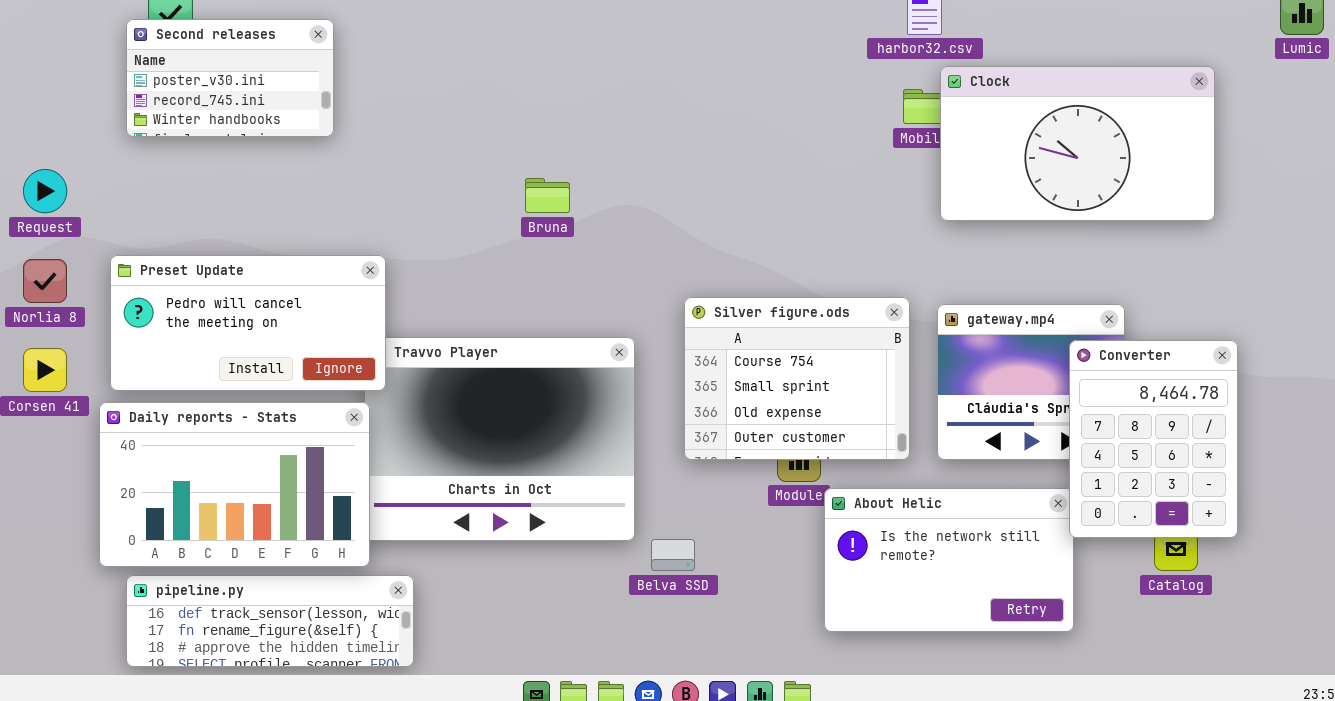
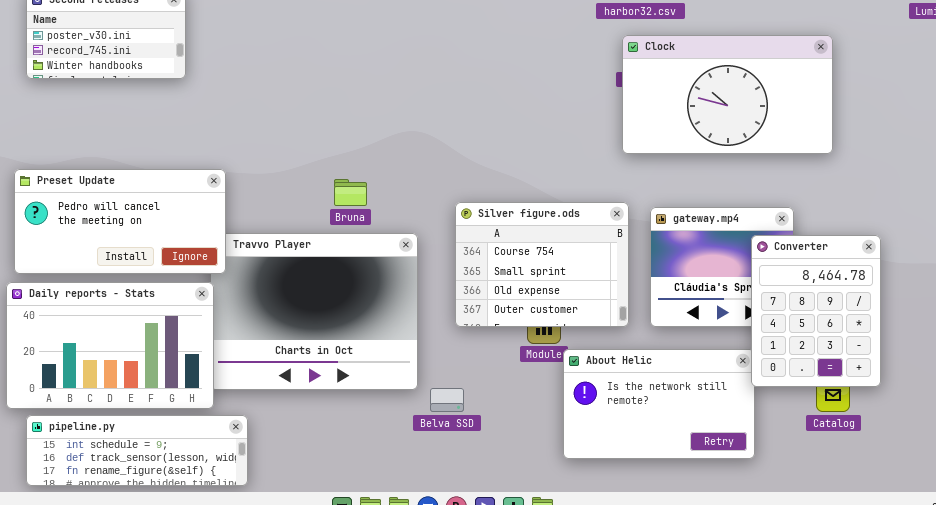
Clock: [940,66,1215,221] -> [622,35,833,154], moved
Bruna: [525,178,570,213] -> [334,179,367,206], moved
pipeline.py: [126,575,414,667] -> [26,415,248,486], scrolled up 1 row

